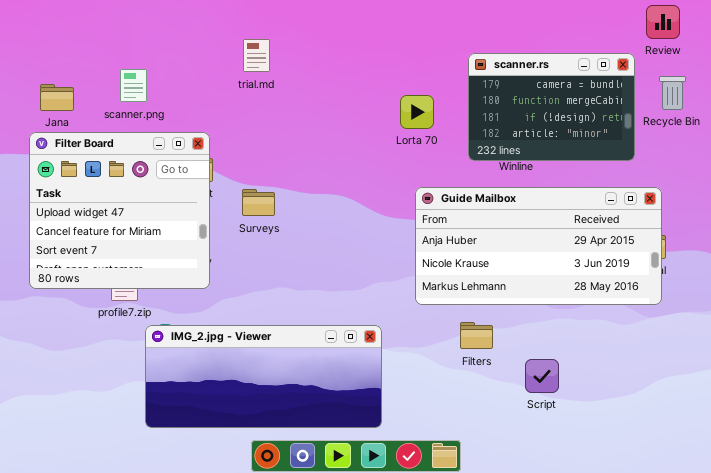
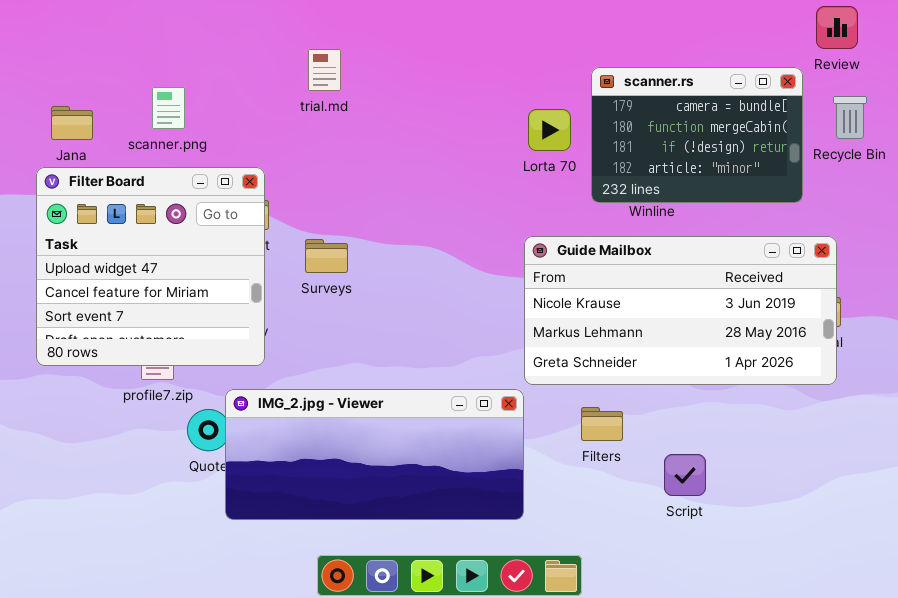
Lorta 70: [400,95,434,129] -> [528,109,571,151], moved
Guide Mailbox: [415,187,662,305] -> [524,236,837,385], scrolled down 1 row
IMG_2.jpg - Viewer: [145,325,382,428] -> [225,389,524,520], moved

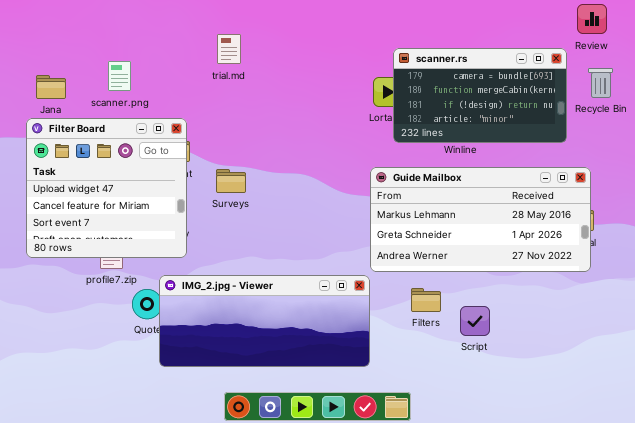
scanner.rs: [591,67,803,203] -> [393,48,567,143], resized
Guide Mailbox: [524,236,837,385] -> [370,167,591,272], scrolled down 1 row
Script: [664,454,706,496] -> [460,306,490,336], moved

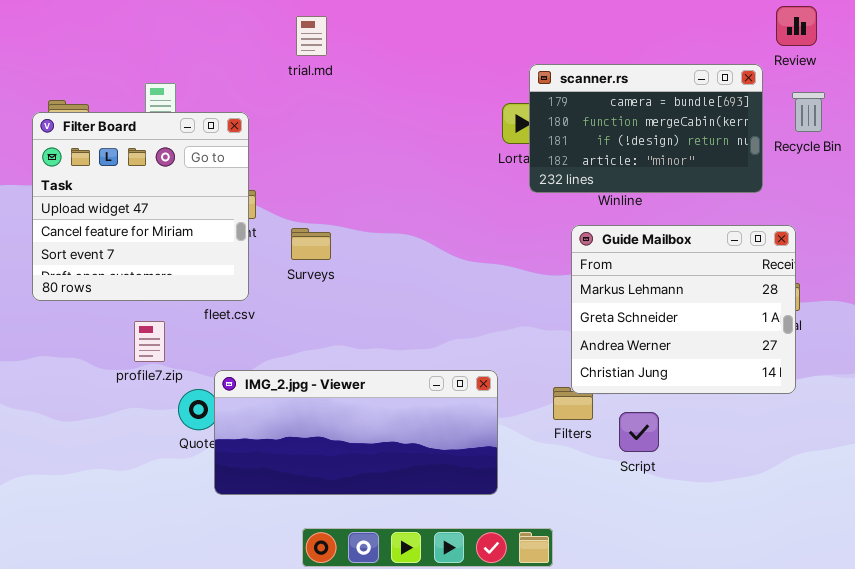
trial.md: [217,34,241,64] -> [296,16,327,56], moved
Filter Board: [26,118,187,258] -> [32,112,249,301], moved
Guide Mailbox: [370,167,591,272] -> [571,225,796,394], resized

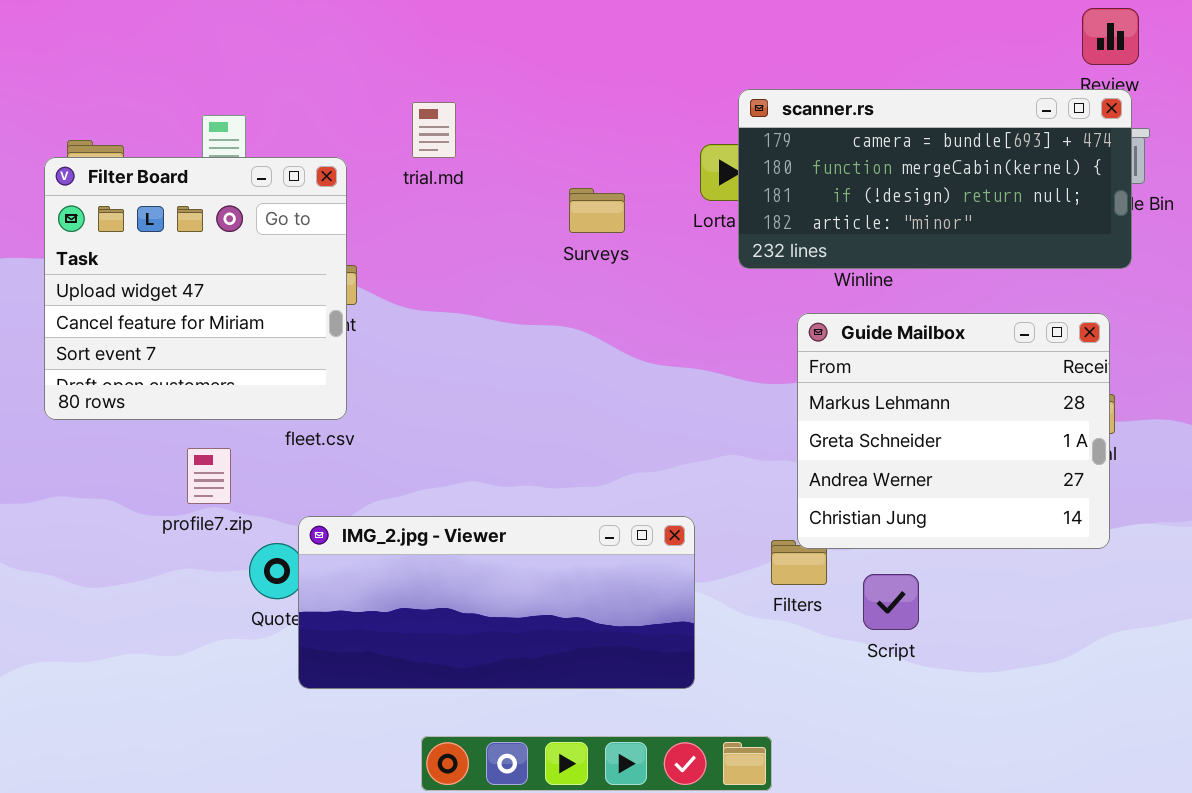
trial.md: [296,16,327,56] -> [412,102,456,158], moved
scanner.rs: [529,64,763,193] -> [738,89,1132,269], resized
Surveys: [291,228,331,260] -> [569,188,625,233], moved

